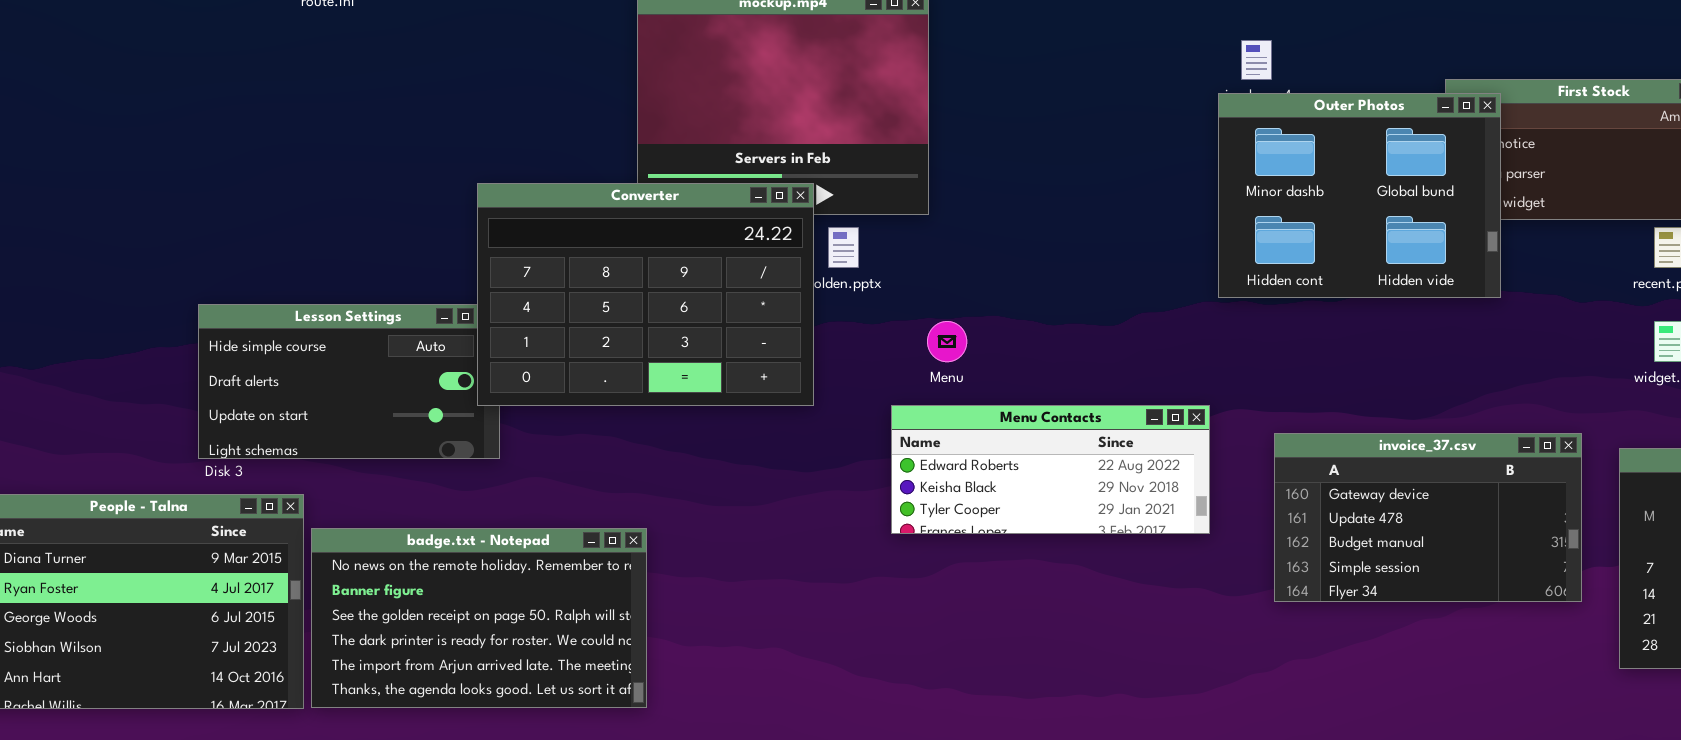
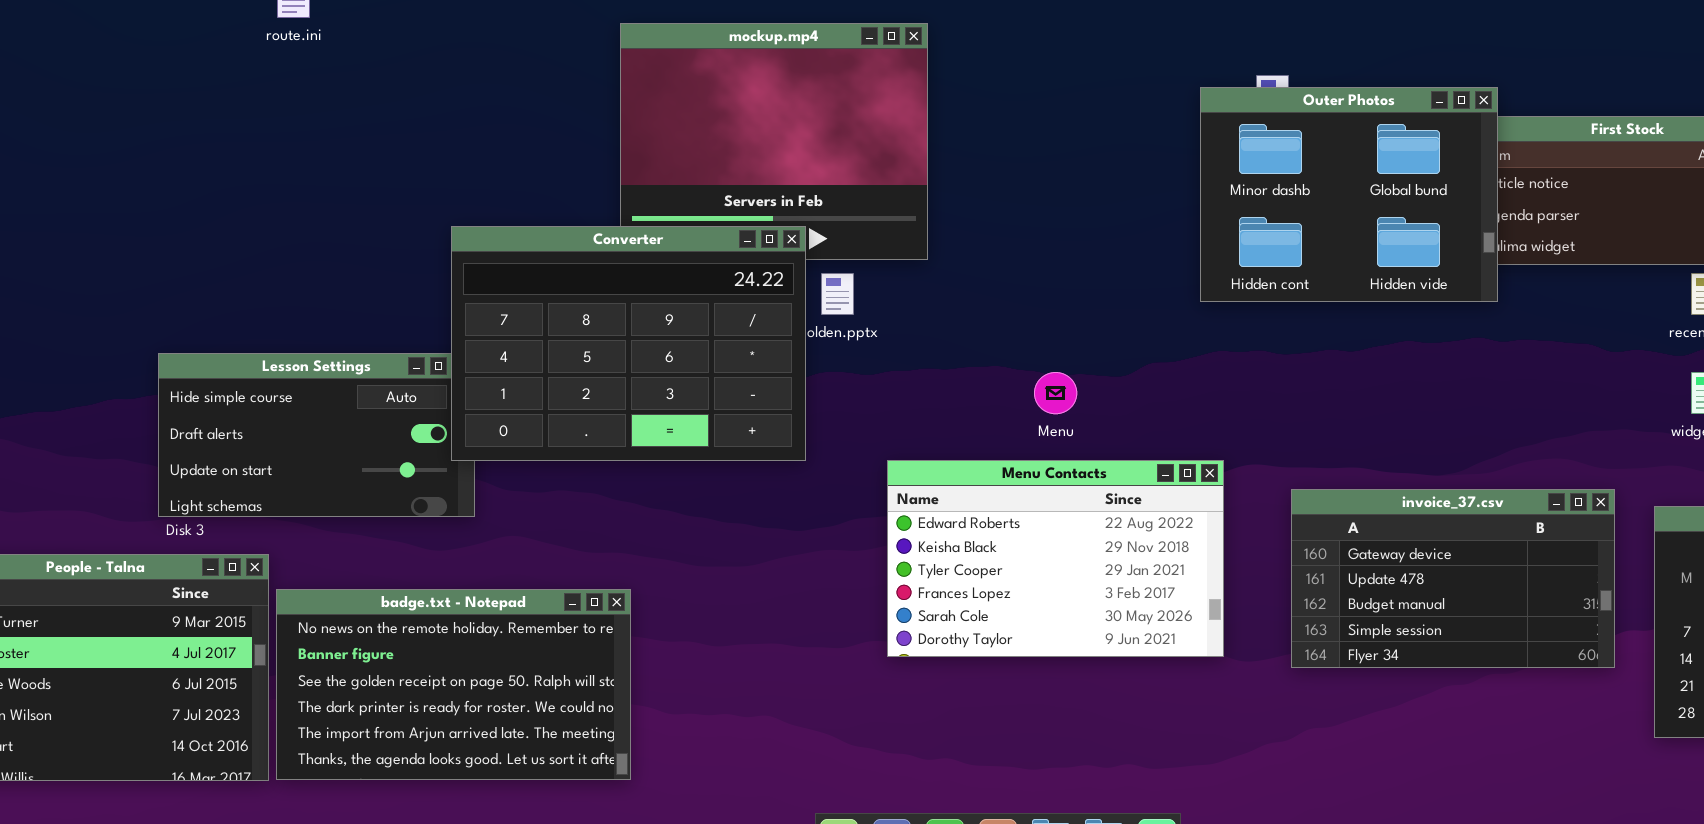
Outer Photos: [1218,93,1501,298] -> [1200,87,1498,302], moved
Menu: [927,321,967,362] -> [1034,372,1077,414], moved
Menu Contacts: [891,405,1210,534] -> [887,460,1224,657], resized

